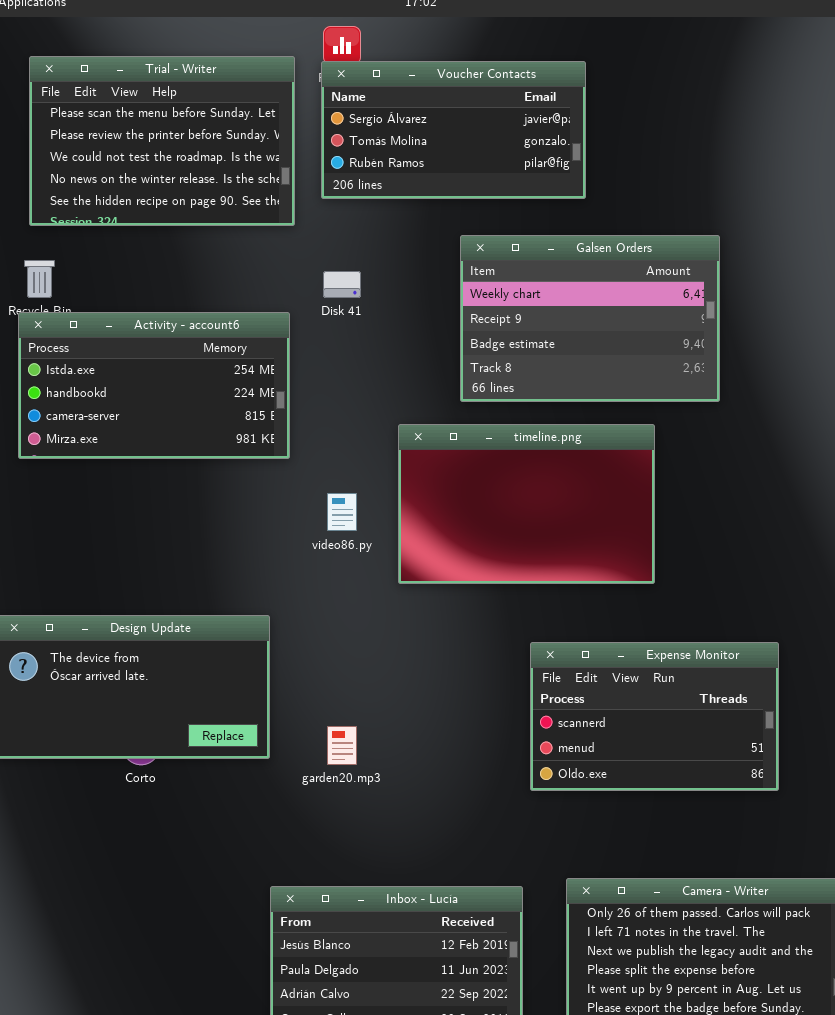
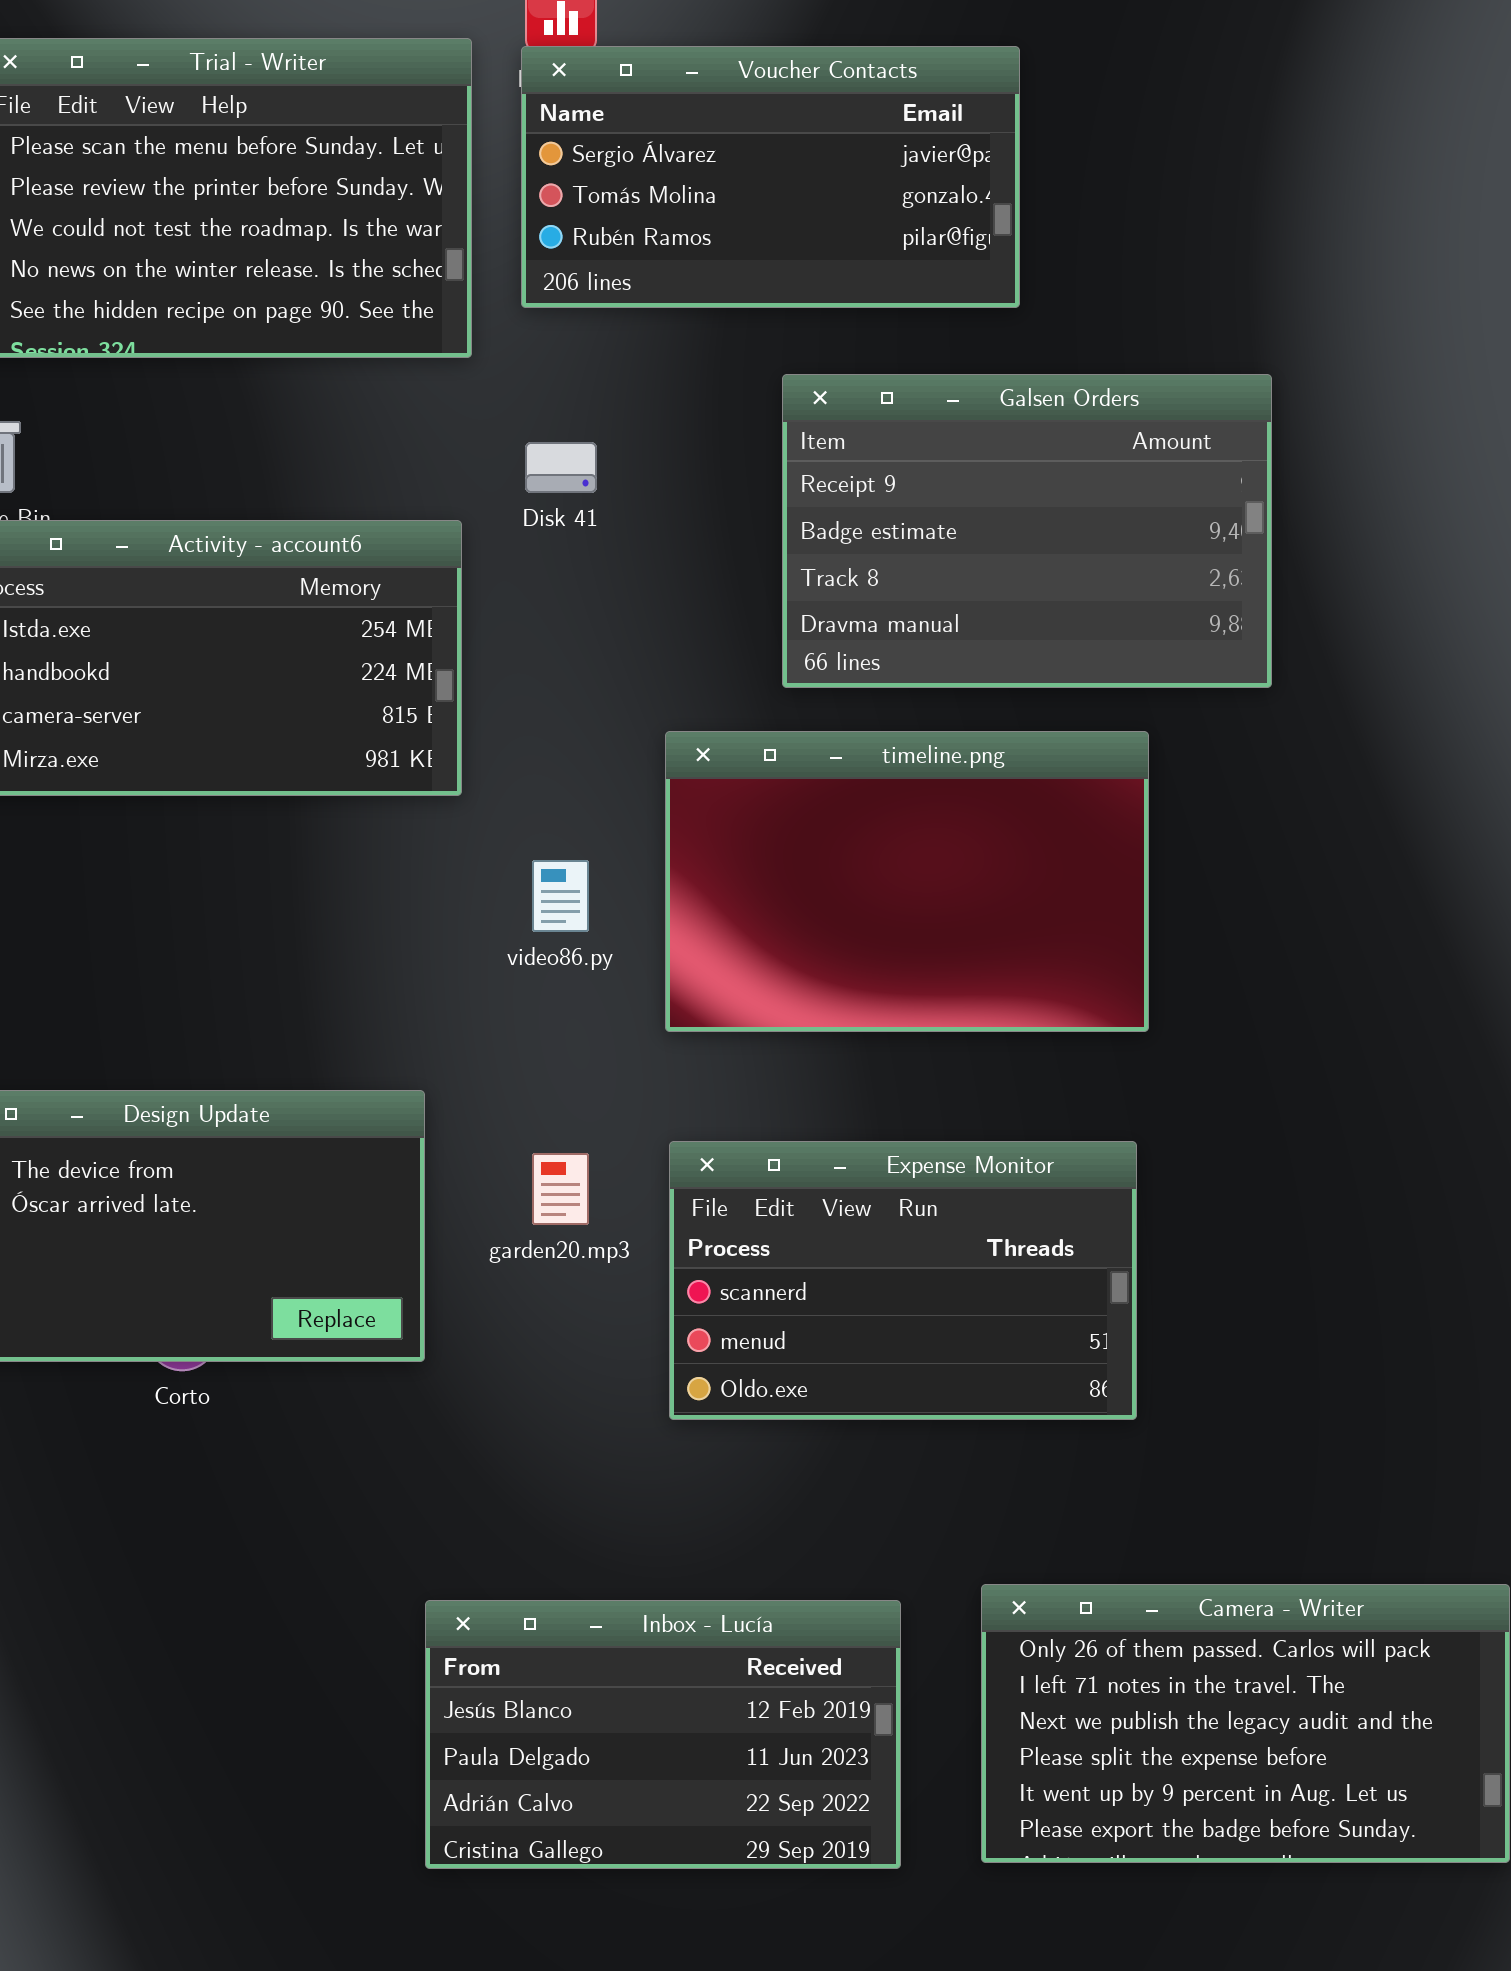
Galsen Orders: [460,235,720,402] -> [782,374,1272,688], scrolled down 1 row
Expense Monitor: [530,642,779,791] -> [669,1141,1137,1420], moved
garden20.mp3: [327,726,357,765] -> [532,1153,589,1225], moved

